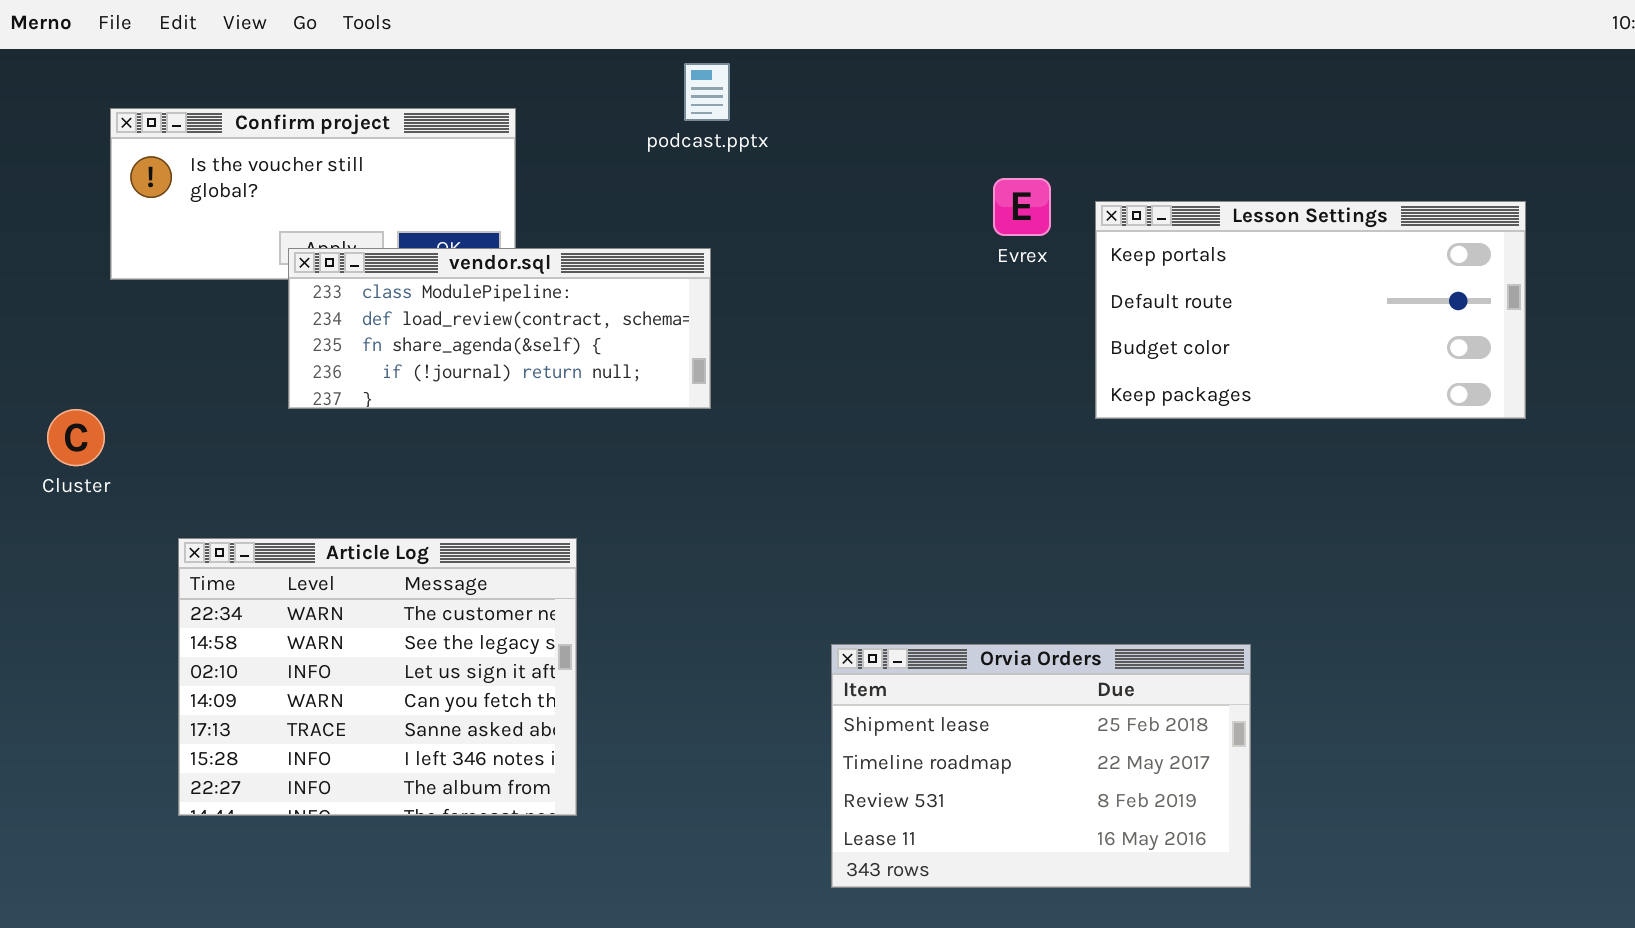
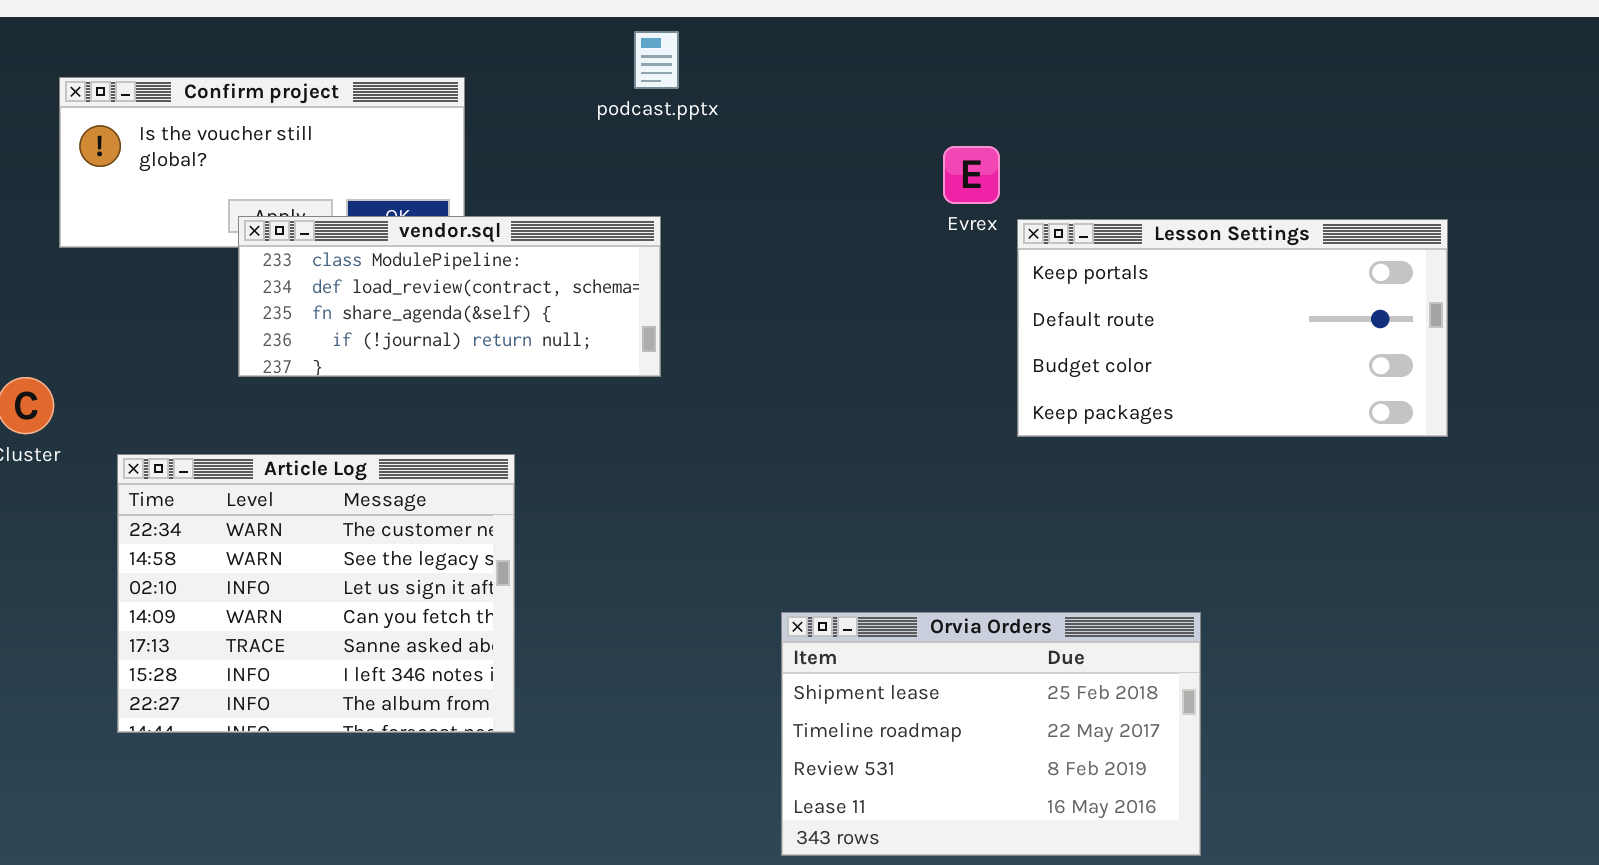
Lesson Settings: [1095,201,1526,419] -> [1017,219,1448,437], moved
Article Log: [178,538,577,816] -> [117,454,515,733], moved

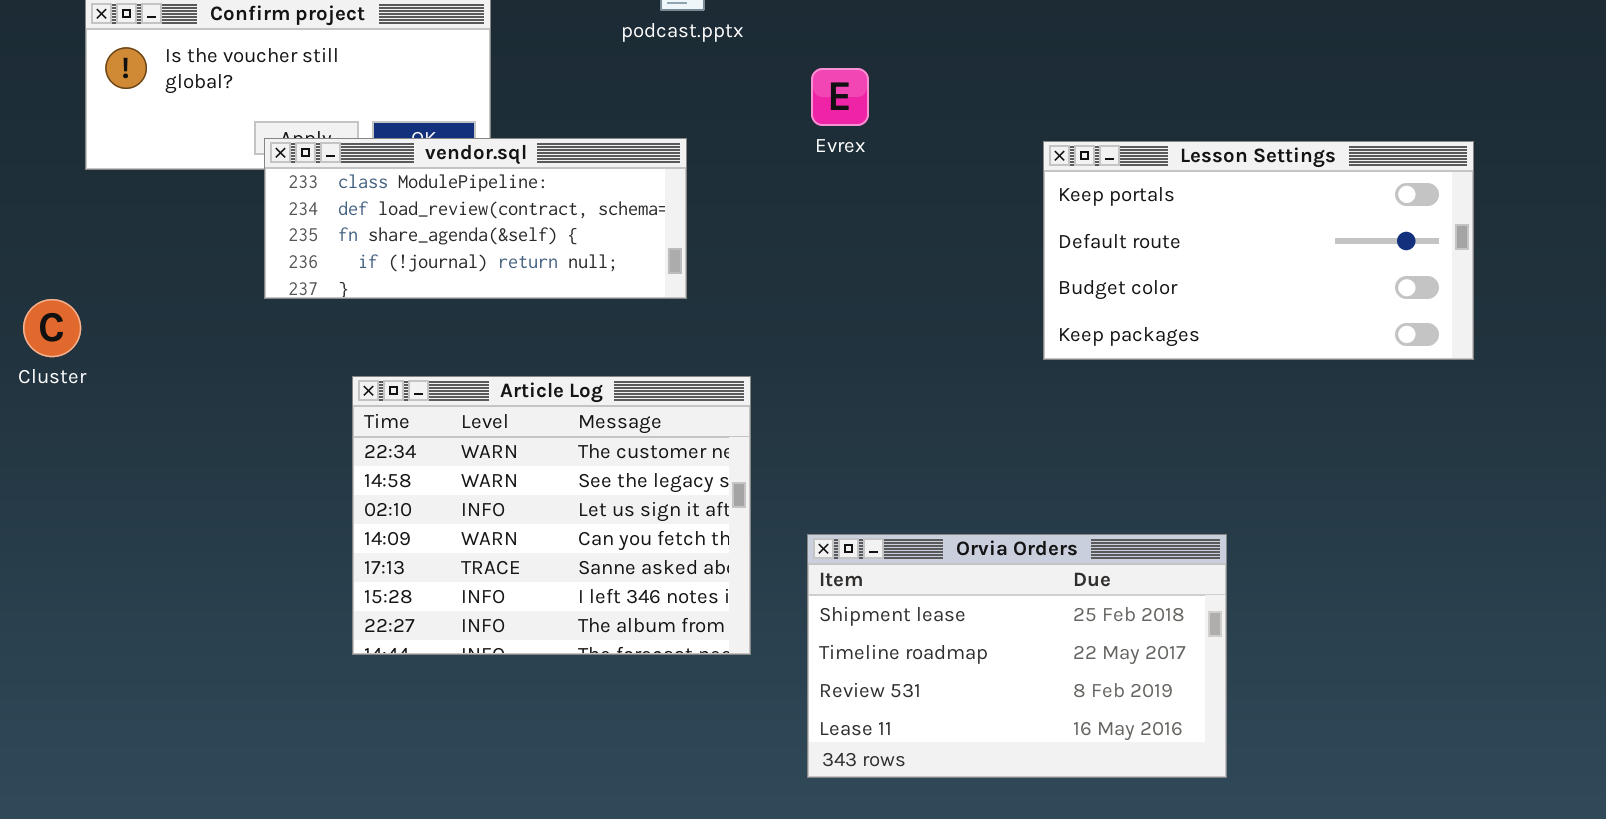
Evrex: [943,146,1000,204] -> [811,68,869,126], moved
Article Log: [117,454,515,733] -> [352,376,751,655], moved

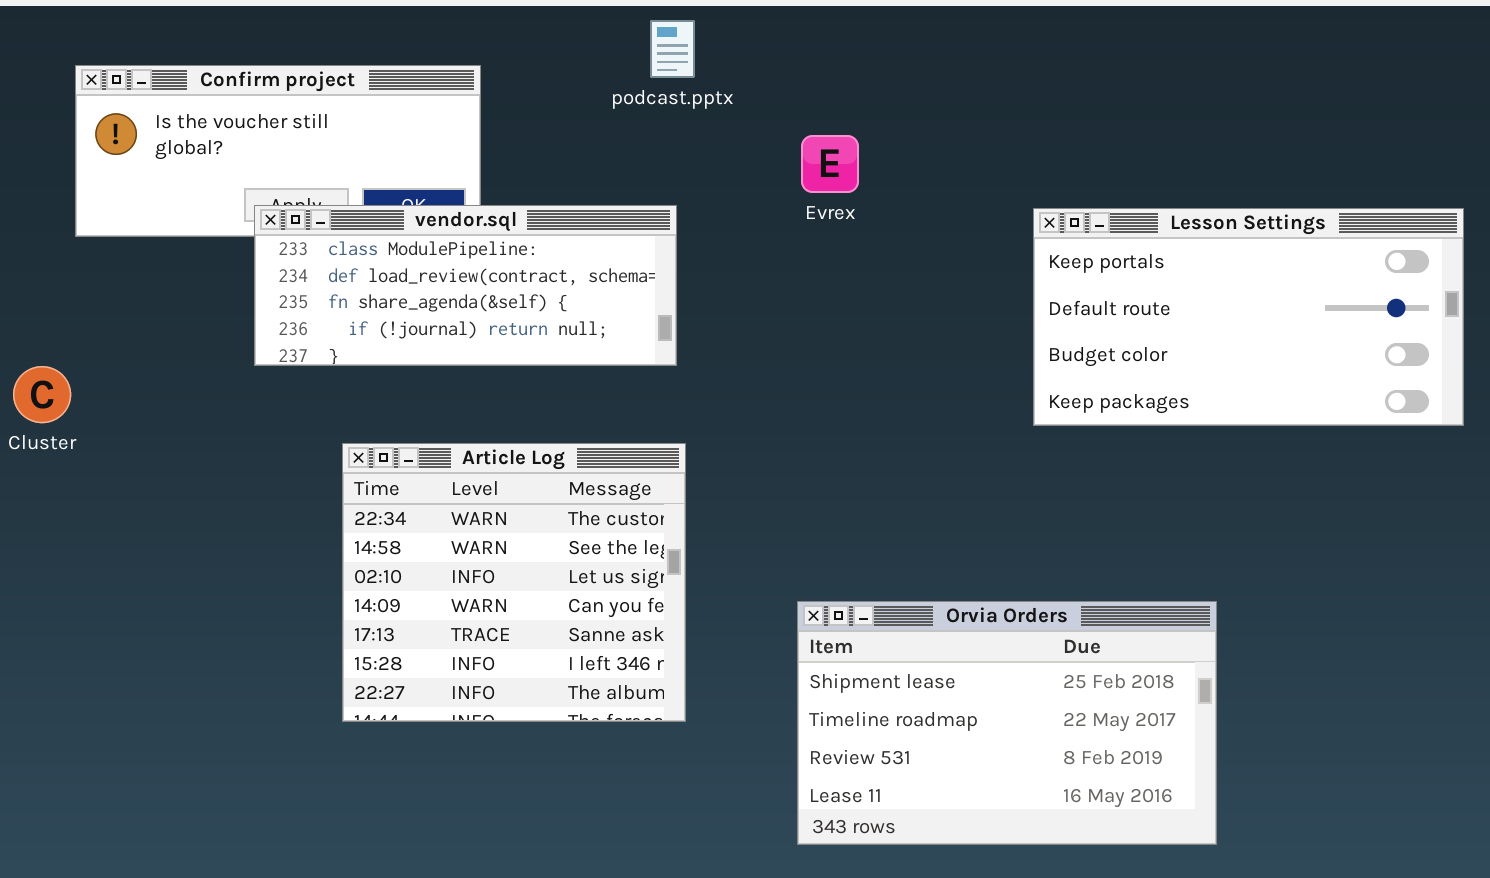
Article Log: [352,376,751,655] -> [342,443,686,722], resized

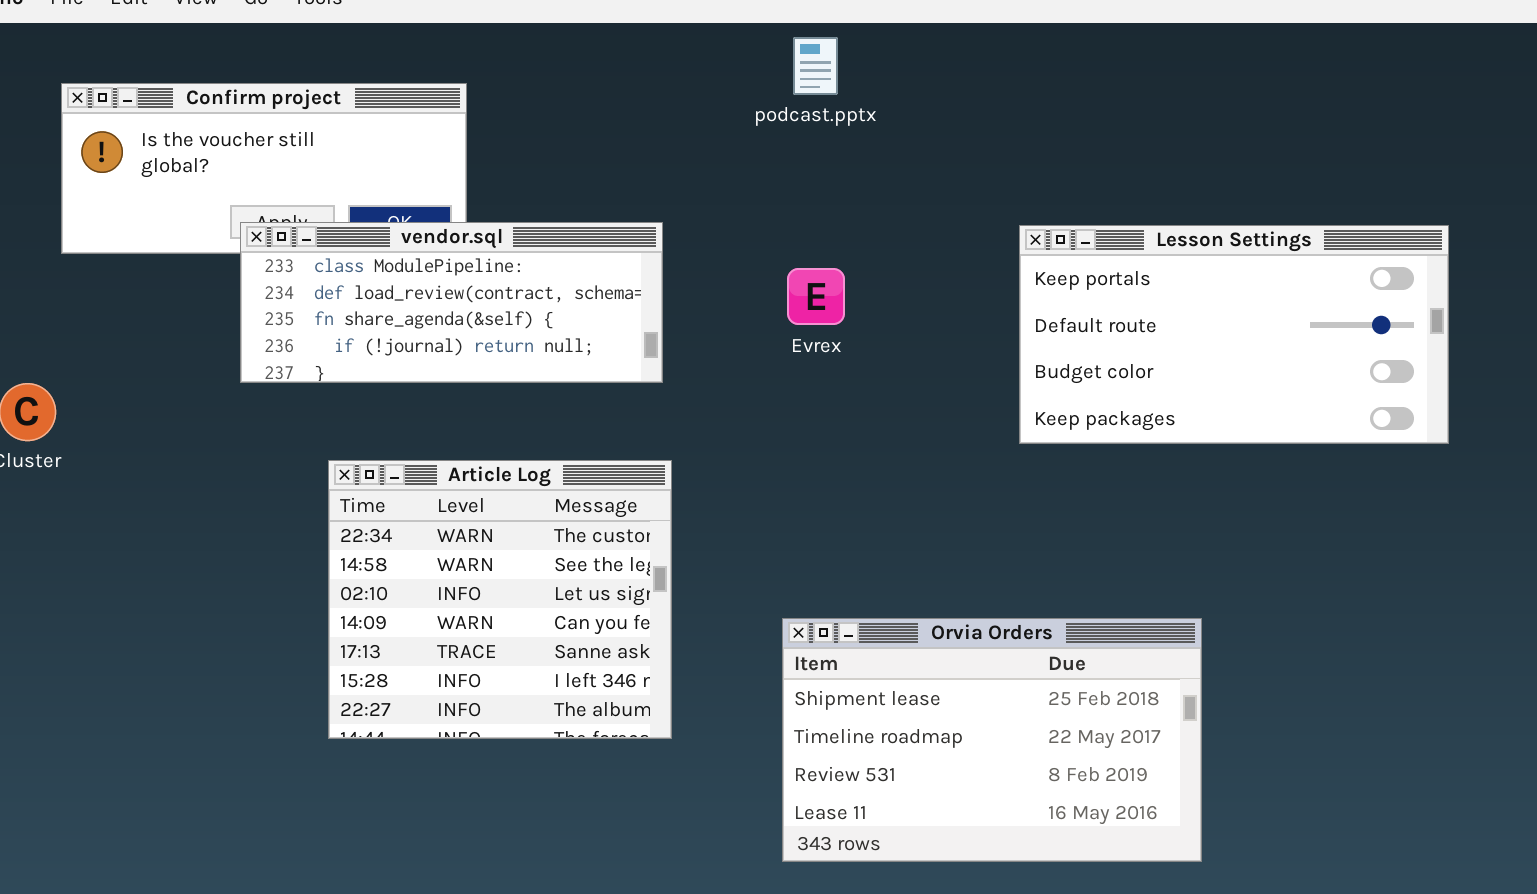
podcast.pptx: [650,20,695,78] -> [793,37,838,95], moved
Evrex: [801,135,859,193] -> [787,268,845,325], moved

